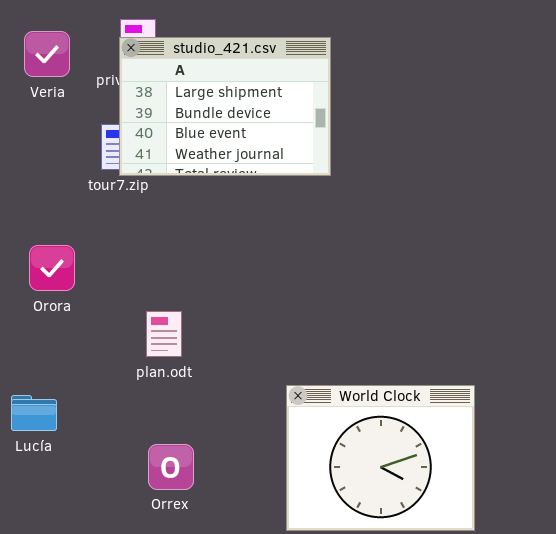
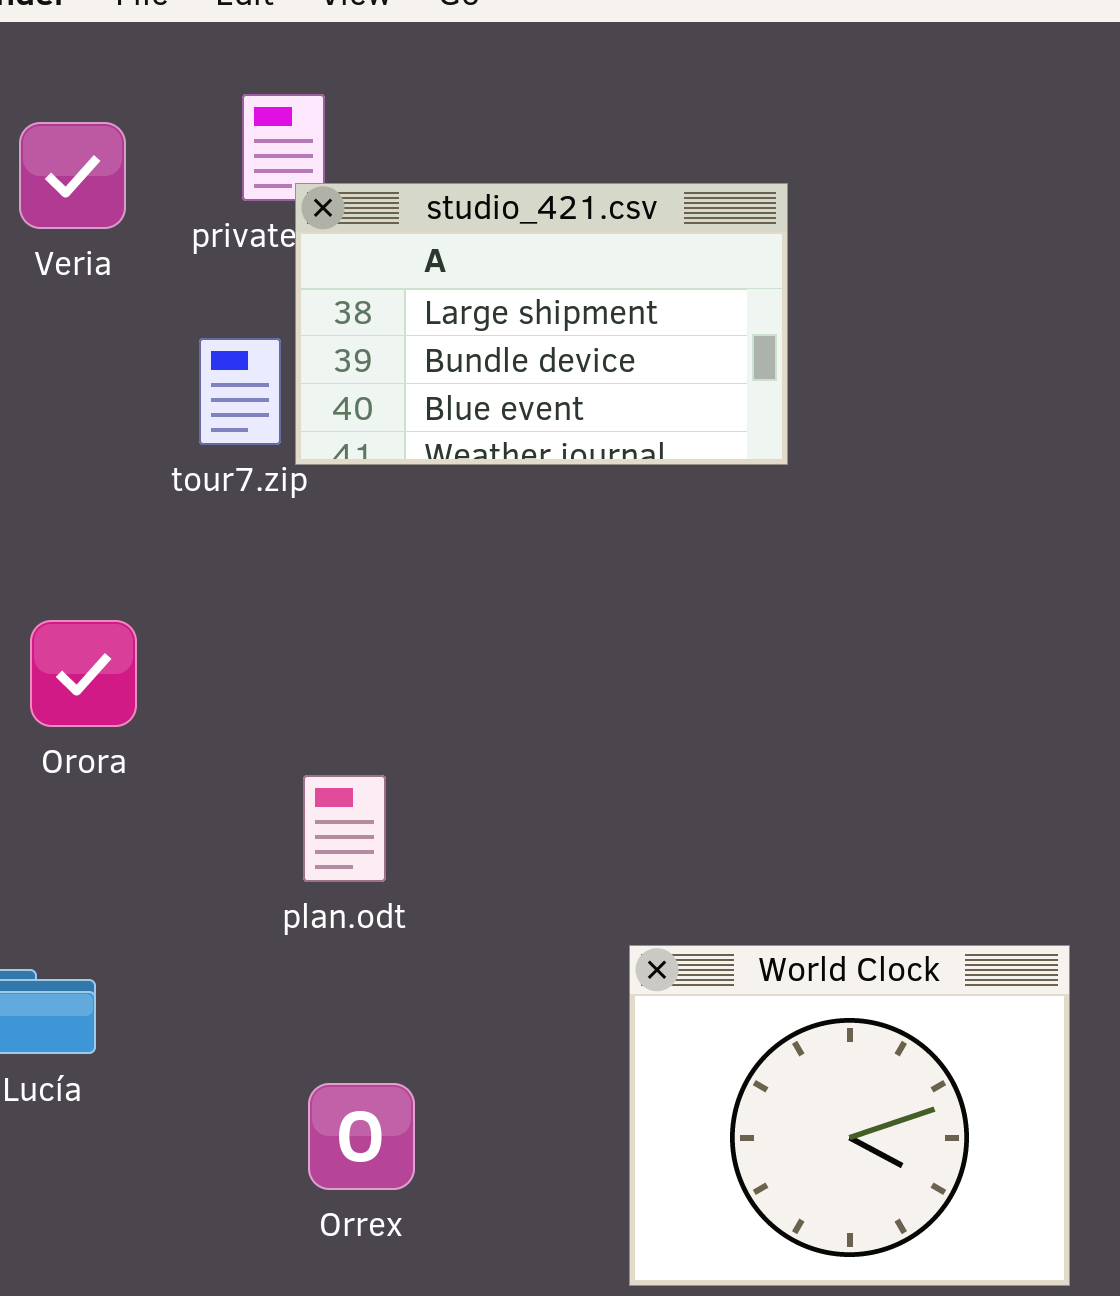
studio_421.csv: [119,37,331,176] -> [295,183,788,465], moved, resized

